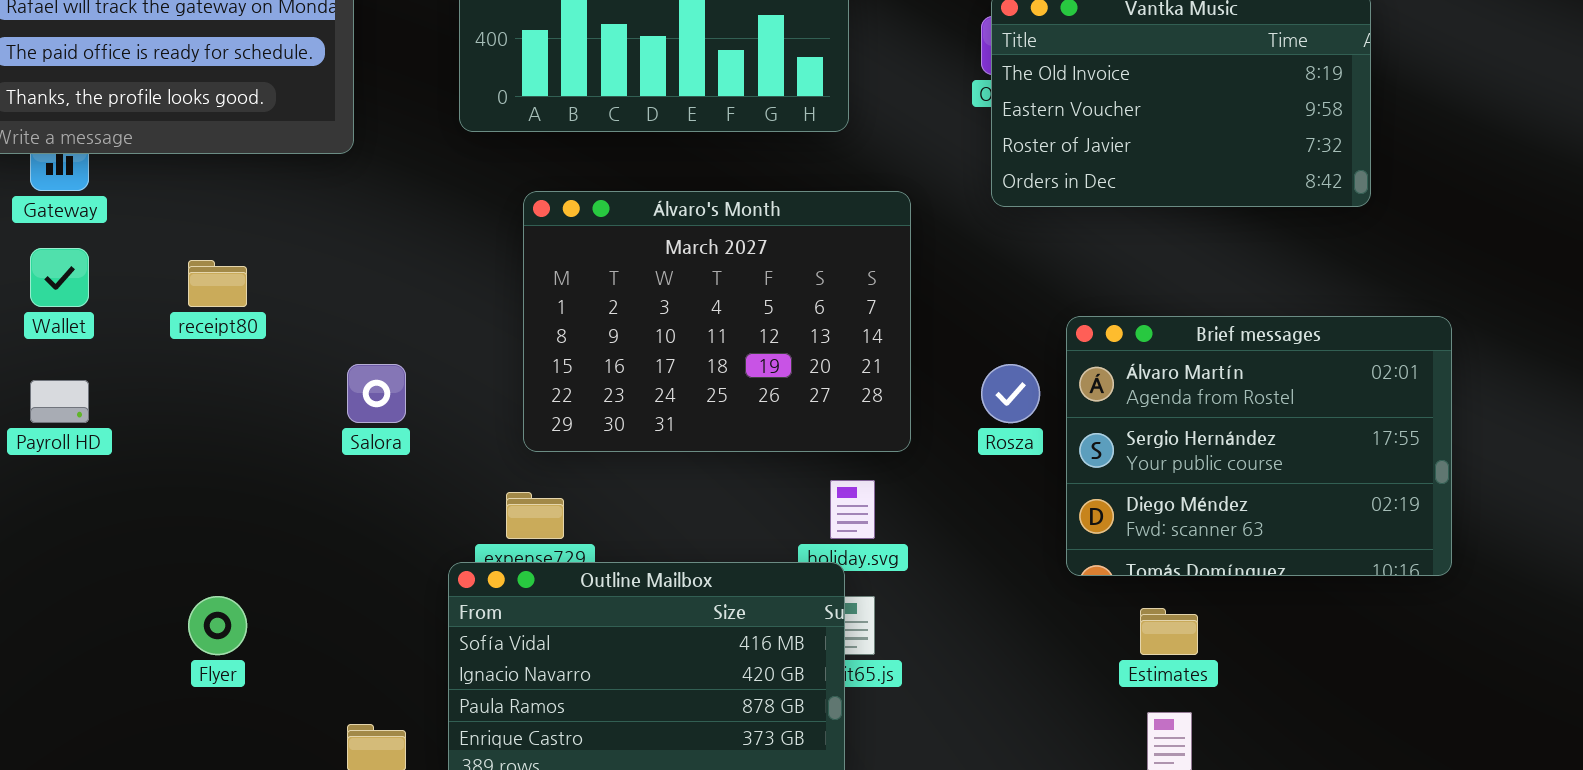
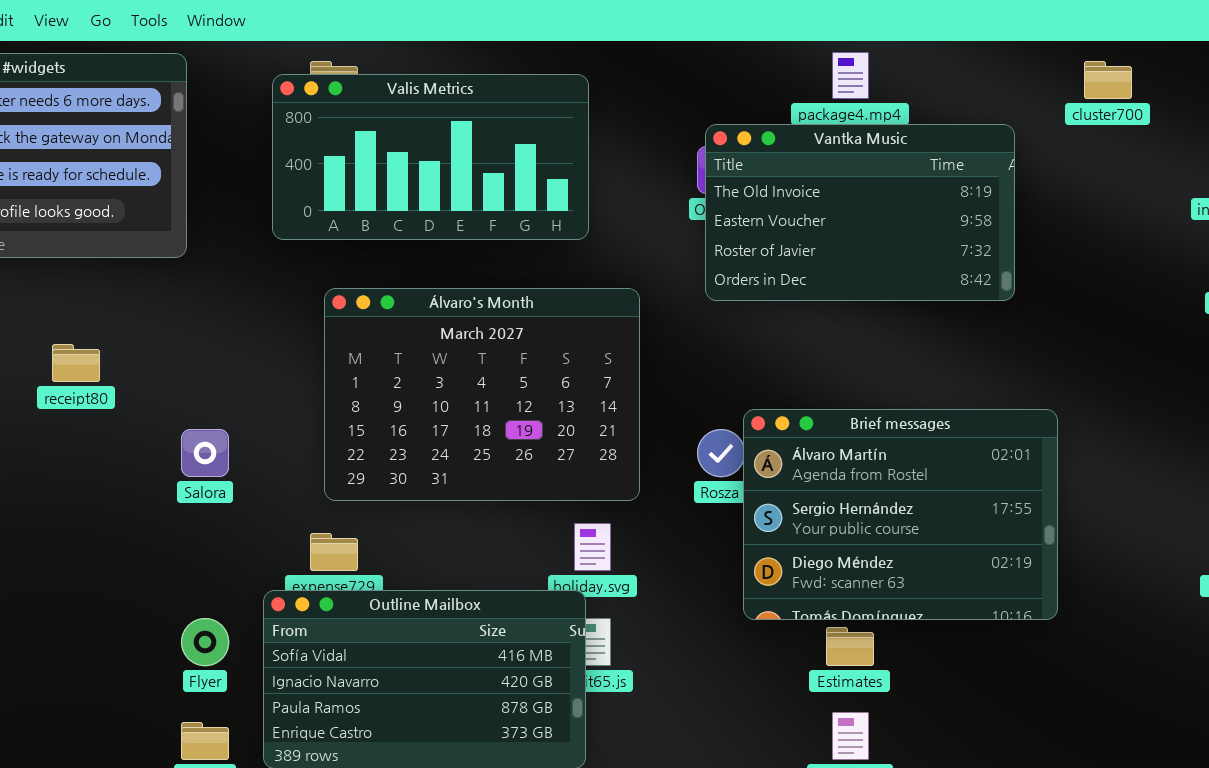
Brief messages: [1066,316,1452,576] -> [743,409,1058,620], moved
Flyer: [188,596,247,655] -> [181,618,229,666], moved

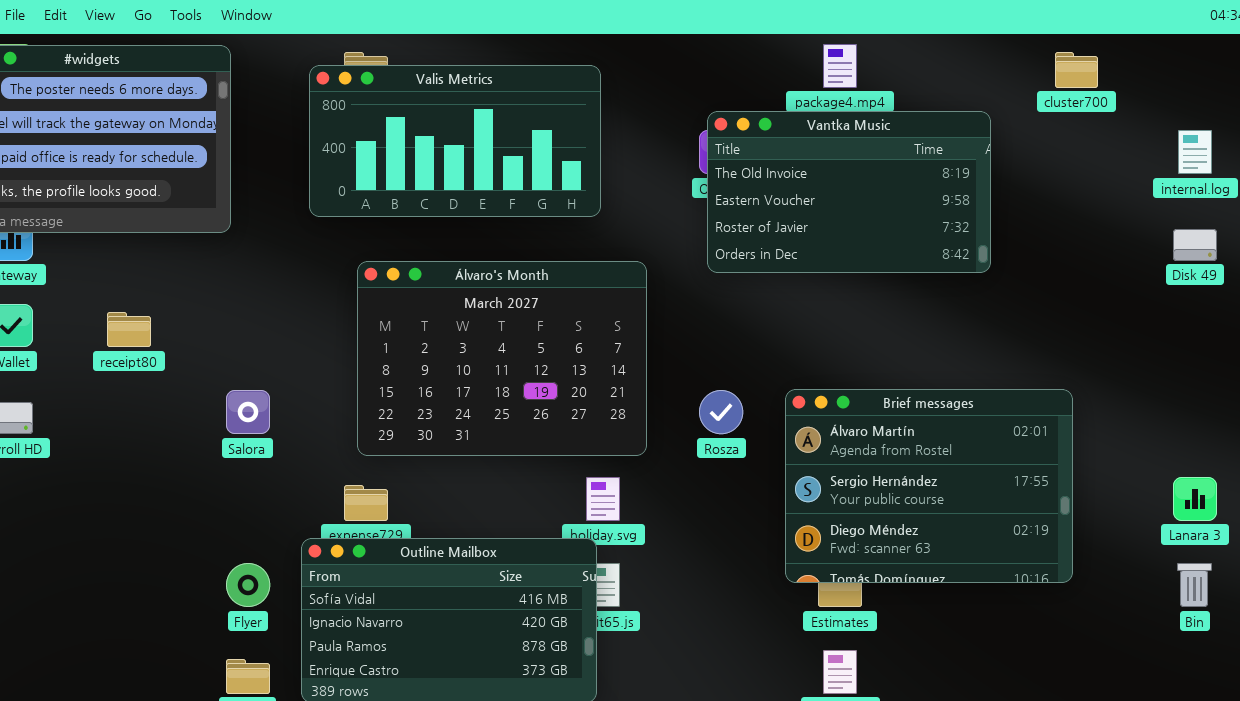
Brief messages: [743,409,1058,620] -> [785,389,1073,583], moved

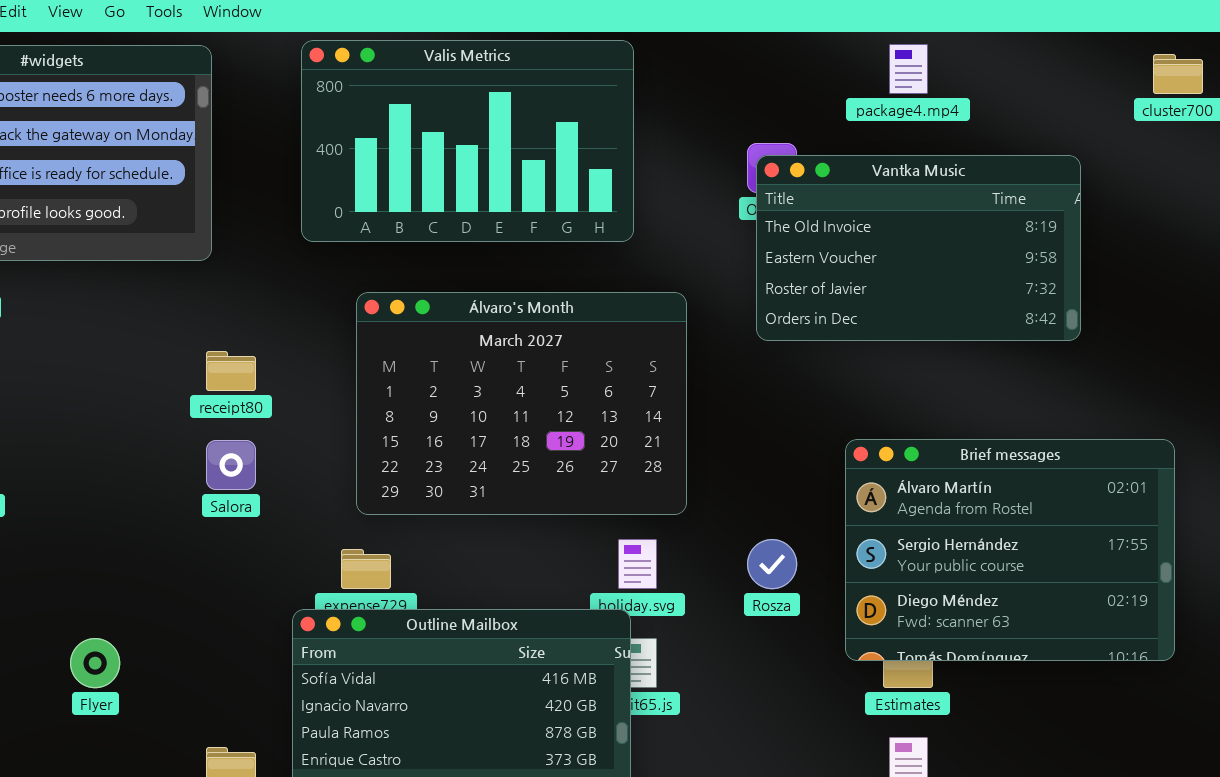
Valis Metrics: [309,65,601,217] -> [301,40,634,242], resized
Vantka Music: [707,111,991,273] -> [756,155,1081,341], moved
receipt80: [107,312,151,347] -> [206,351,256,391], moved
Rosza: [699,390,743,434] -> [747,539,797,589], moved
Flyer: [226,563,270,607] -> [70,638,120,688], moved

